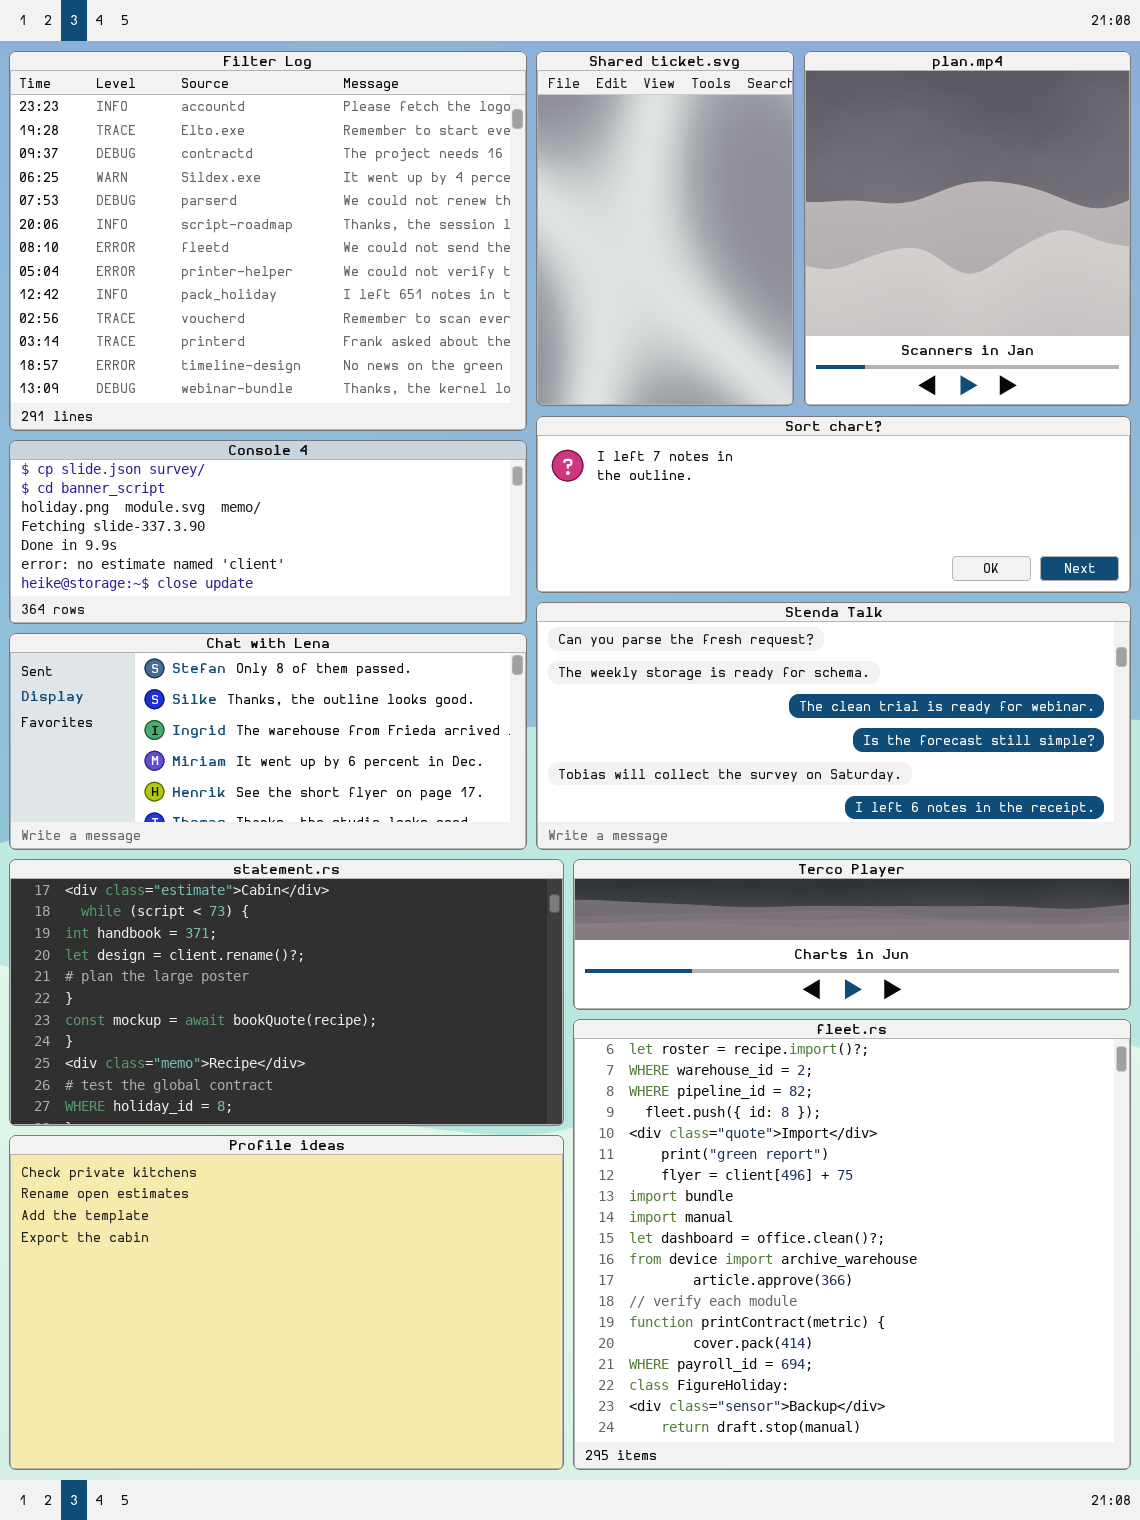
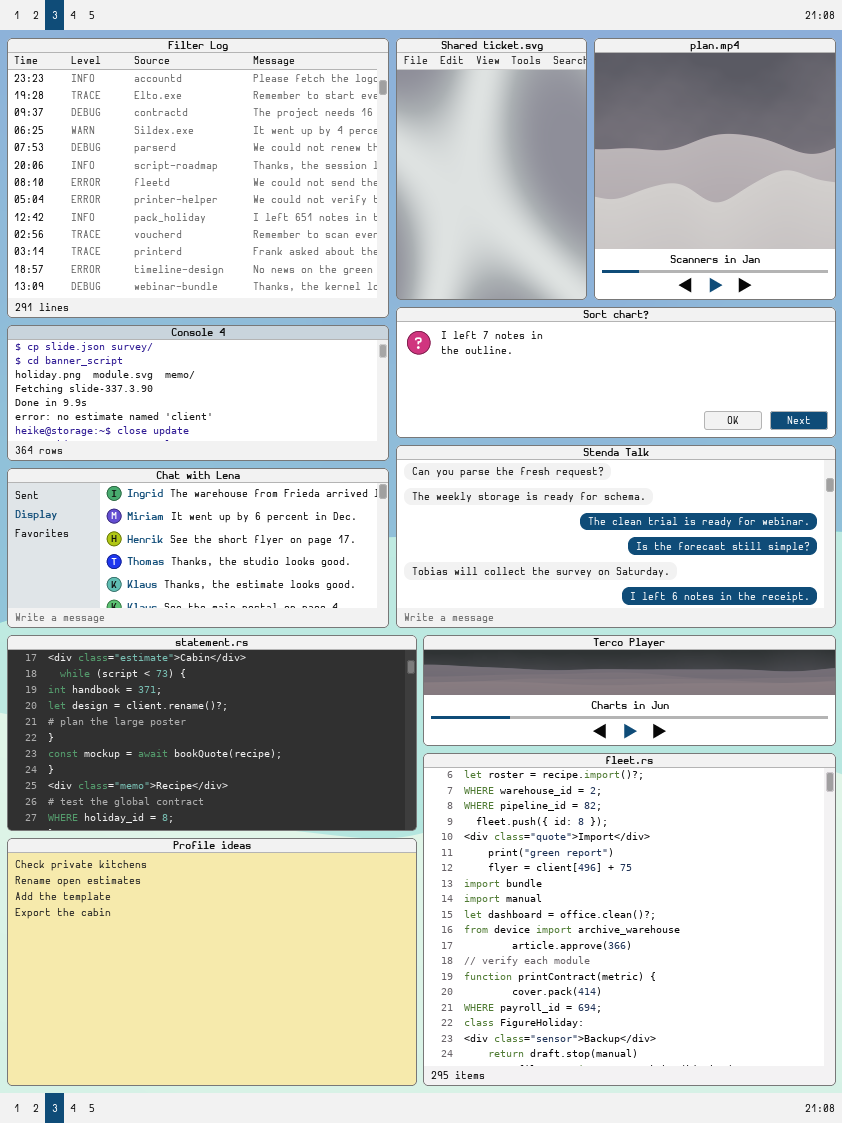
Chat with Lena: [9,633,527,850] -> [7,468,389,628], scrolled down 2 rows

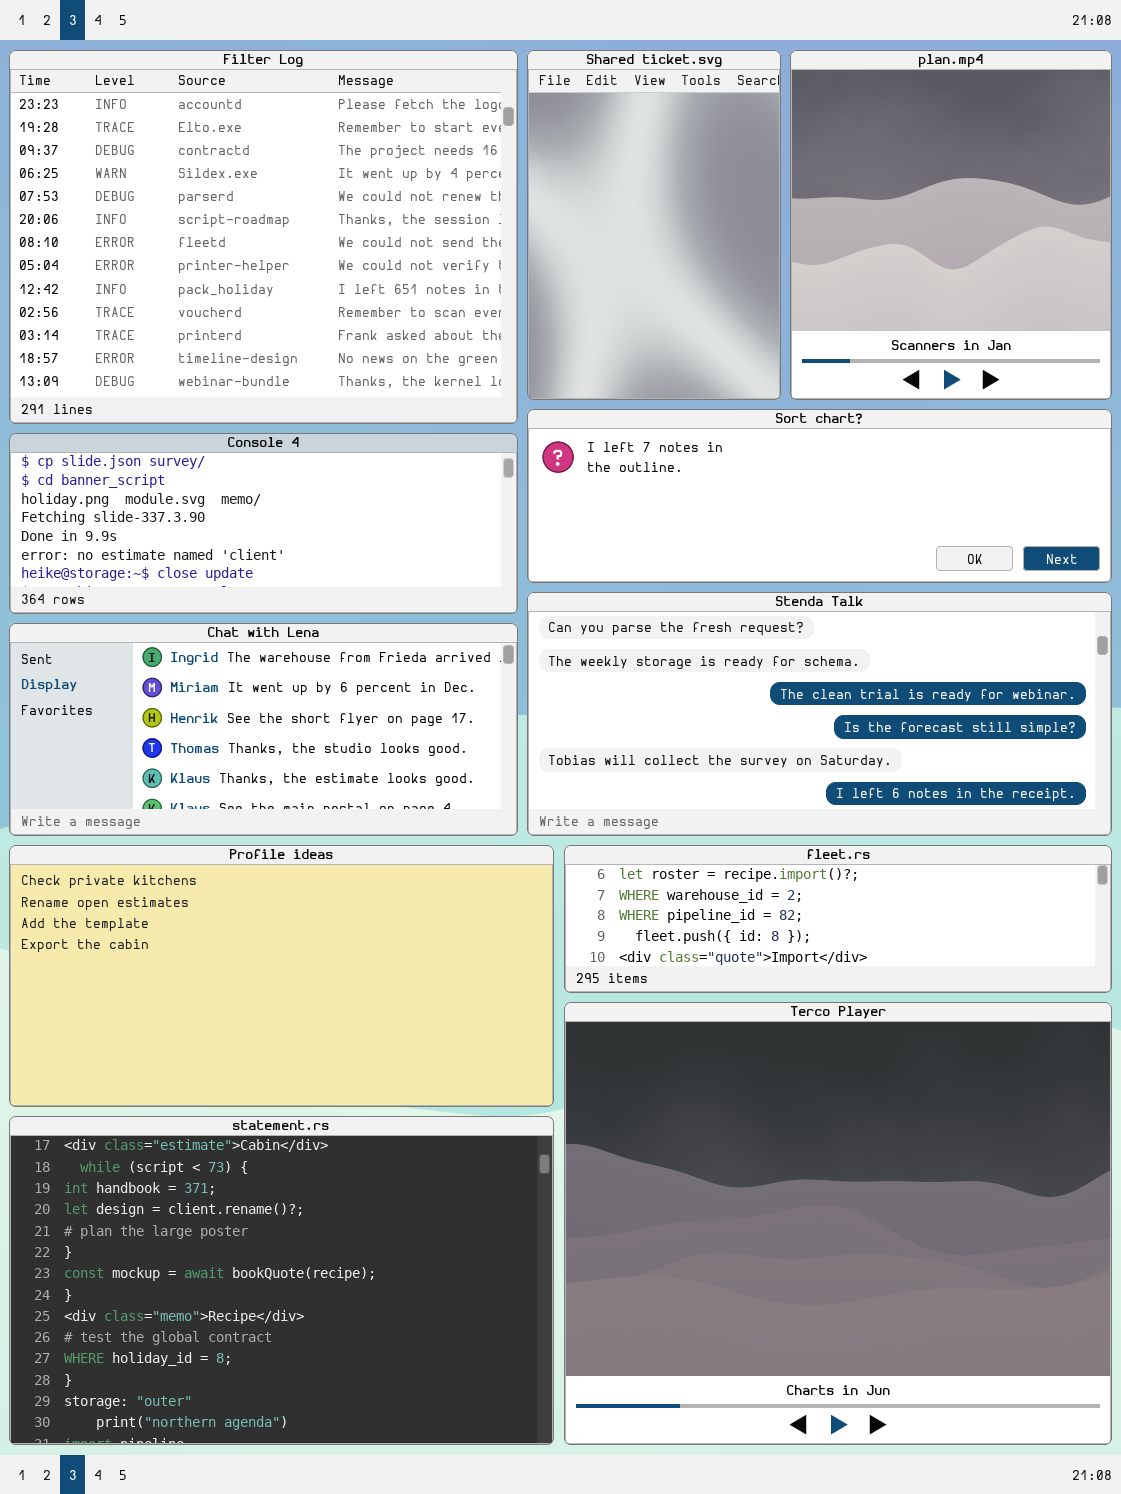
statement.rs: [7,635,417,831] -> [9,1116,554,1445], moved, resized
Terco Player: [423,635,836,746] -> [564,1002,1112,1445], moved, resized
fleet.rs: [423,753,836,1086] -> [564,845,1112,993], moved, resized
Profile ideas: [7,838,417,1086] -> [9,845,554,1107], moved, resized

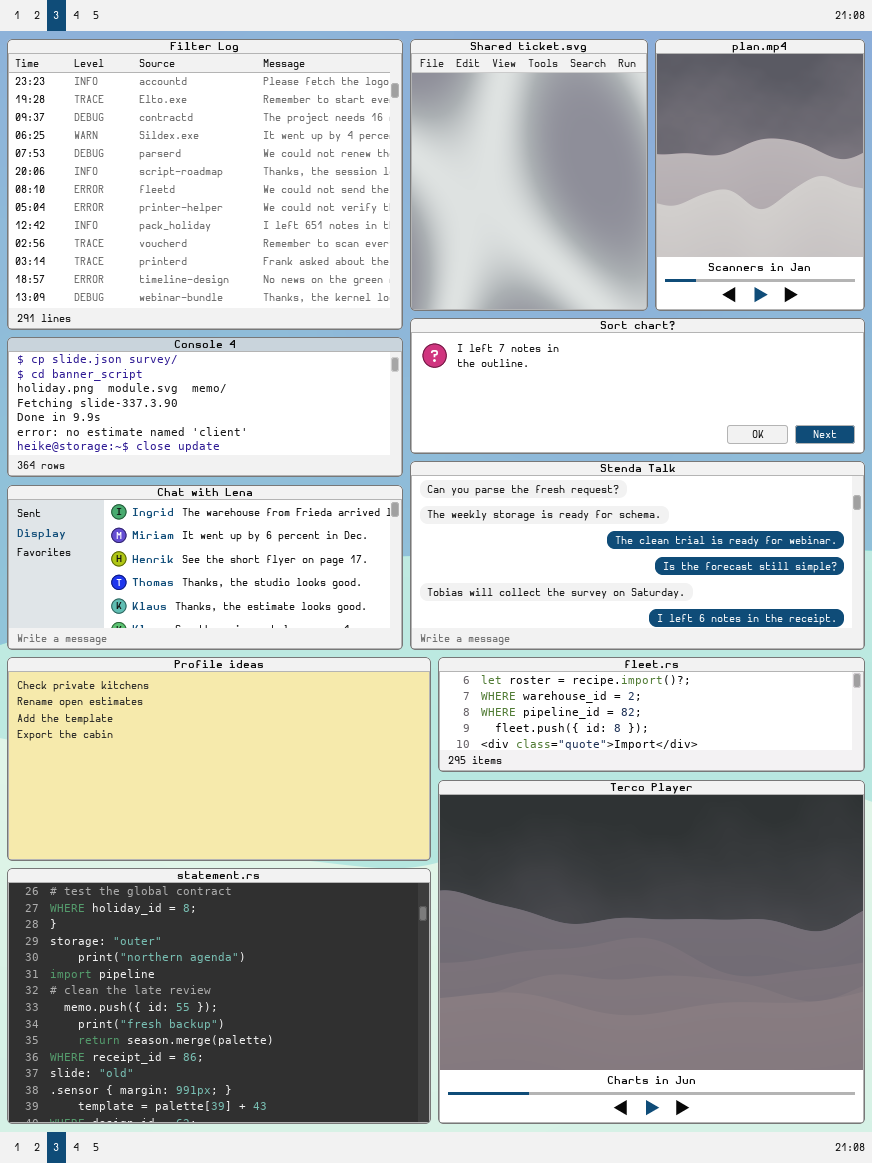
Shared ticket.svg: [527,50,781,400] -> [410,39,648,311], resized
plan.mp4: [790,50,1112,400] -> [655,39,865,311], resized
statement.rs: [9,1116,554,1445] -> [7,868,431,1124], scrolled down 9 rows

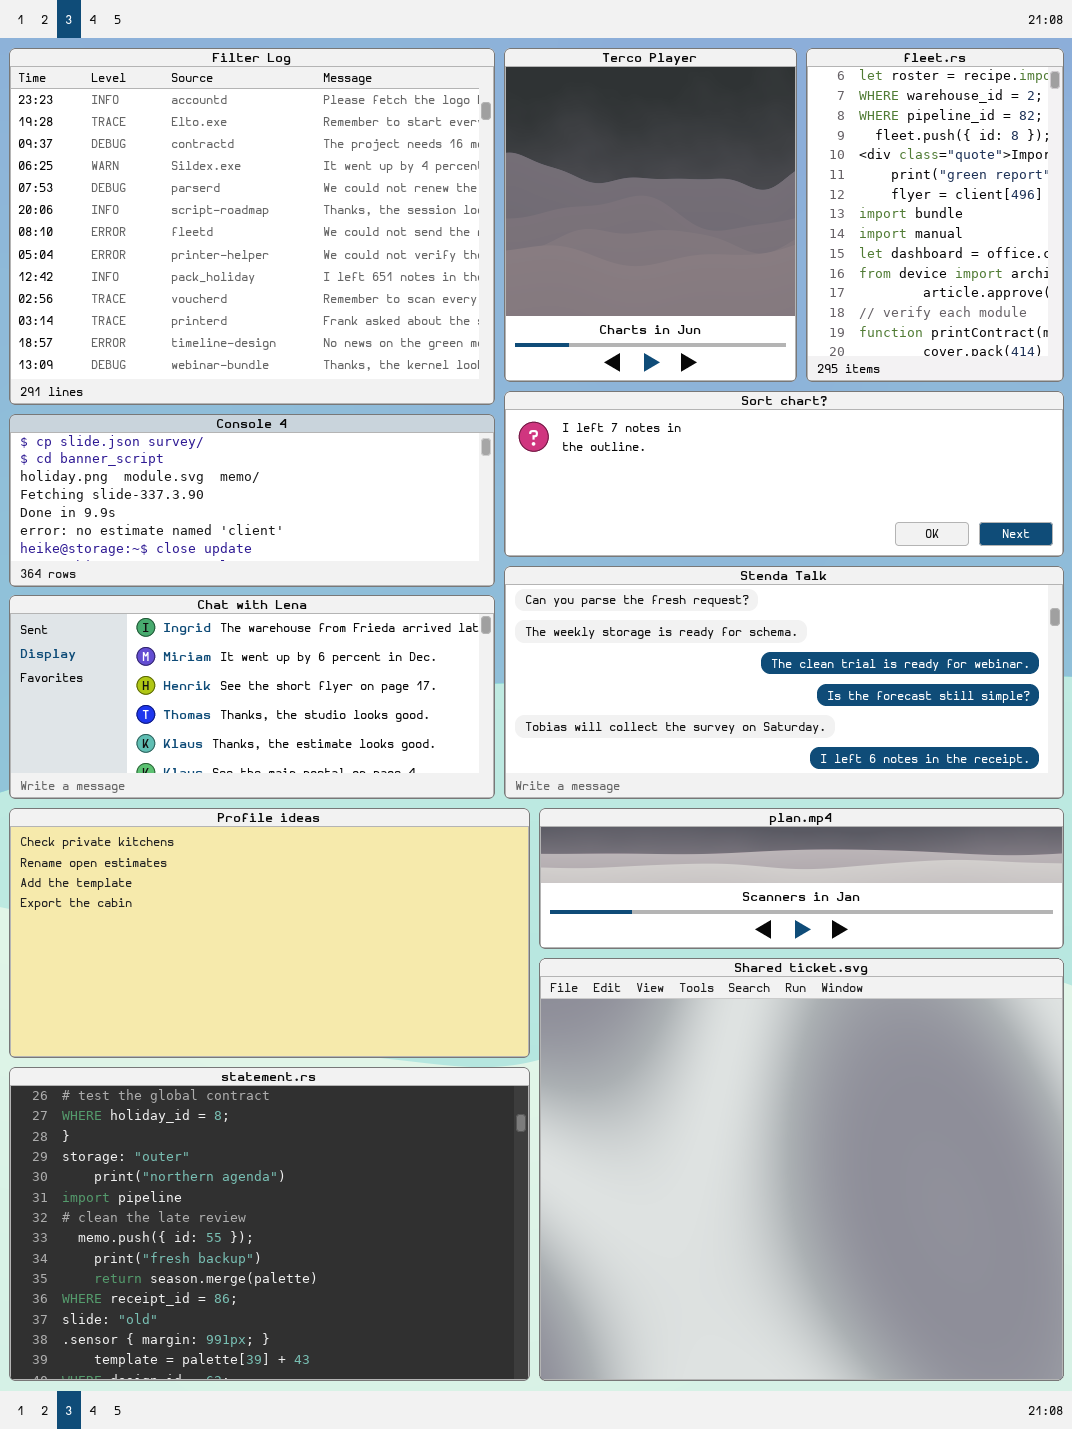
Shared ticket.svg: [410,39,648,311] -> [539,958,1064,1381], moved, resized
plan.mp4: [655,39,865,311] -> [539,808,1064,949], moved, resized
fleet.rs: [438,657,865,772] -> [806,48,1064,382], moved, resized
Terco Player: [438,780,865,1124] -> [504,48,797,382], moved, resized

